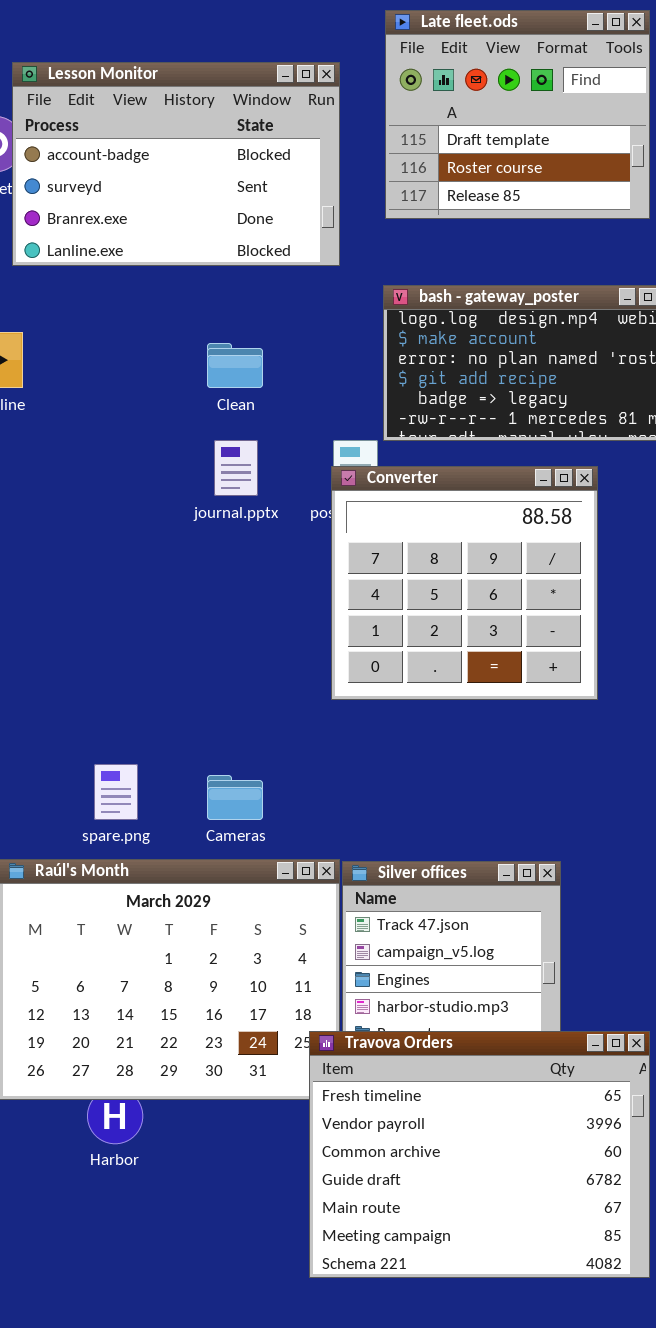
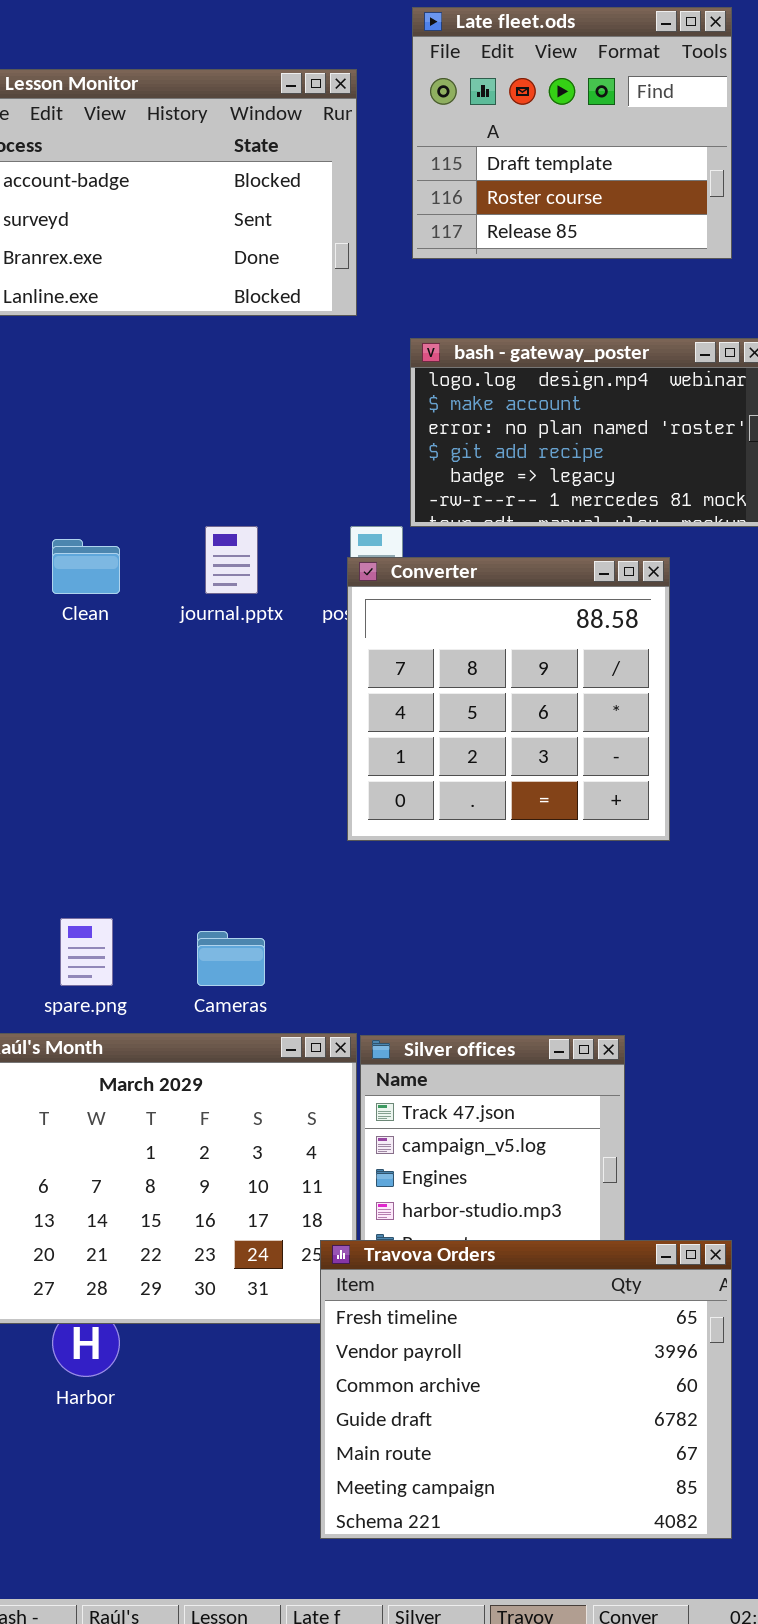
Clean: [207,343,263,388] -> [52,539,120,594], moved

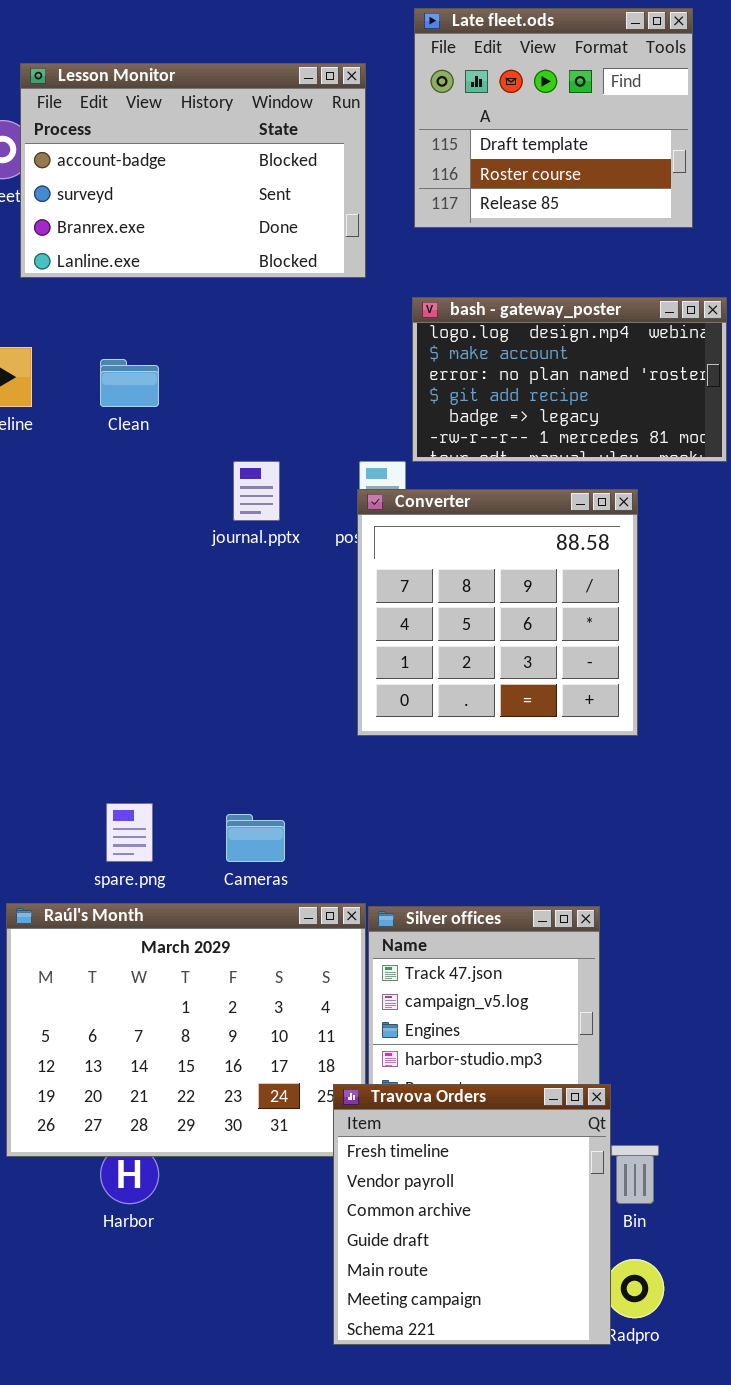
Clean: [52,539,120,594] -> [100,359,159,407], moved
Travova Orders: [320,1240,732,1539] -> [333,1084,611,1345], resized

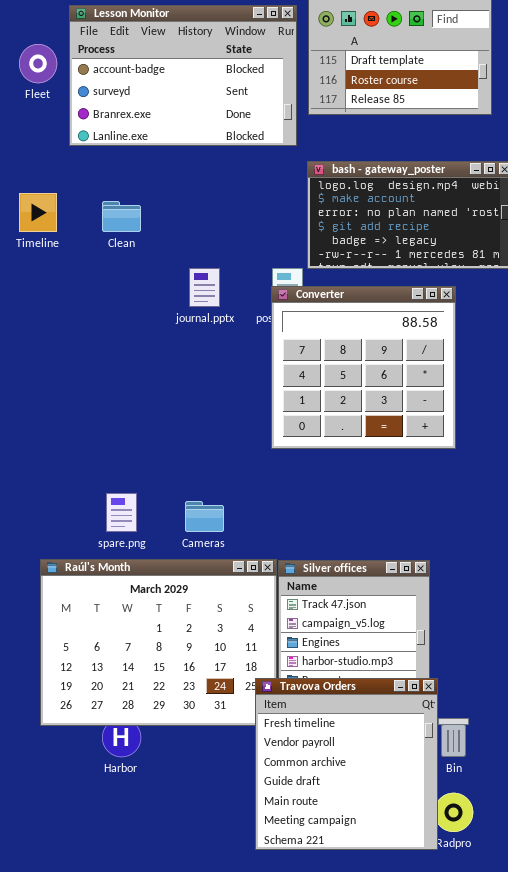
Lesson Monitor: [20,63,366,278] -> [69,5,297,146], moved

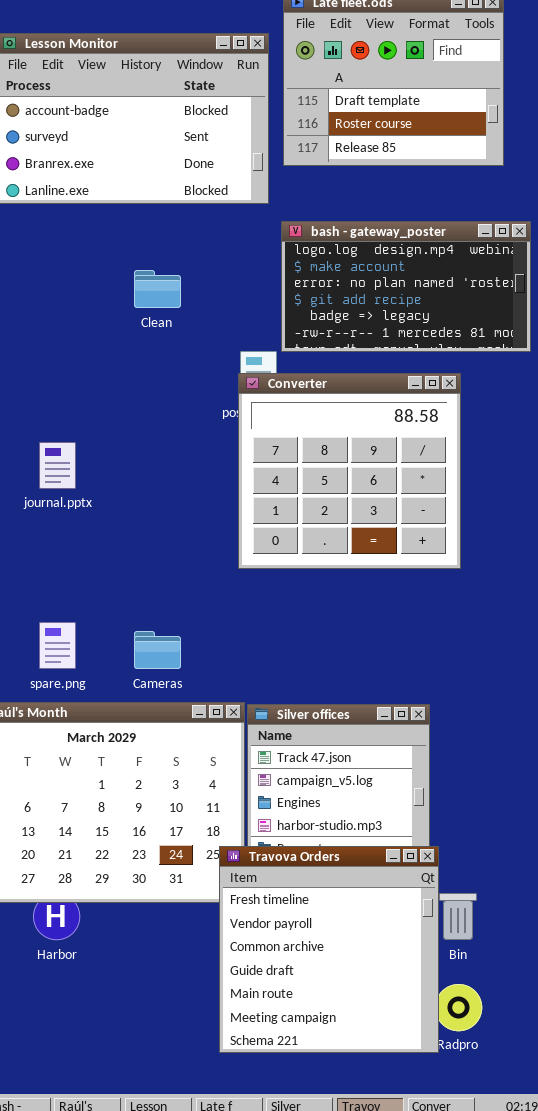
Clean: [102,201,141,232] -> [134,270,181,308], moved
journal.pptx: [189,268,220,307] -> [39,442,76,489], moved

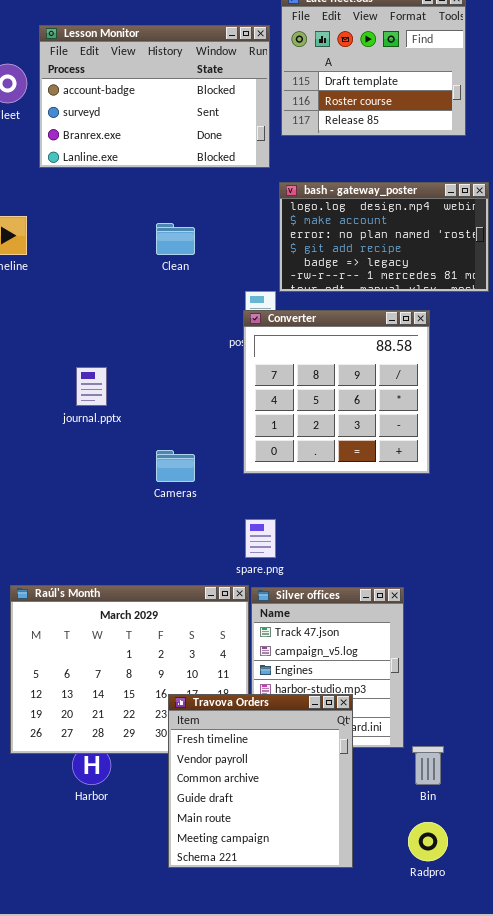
spare.png: [39,622,76,669] -> [245,519,276,558], moved
Cameras: [134,631,181,669] -> [156,450,195,482], moved
Travova Orders: [219,846,439,1053] -> [168,694,353,868], moved

